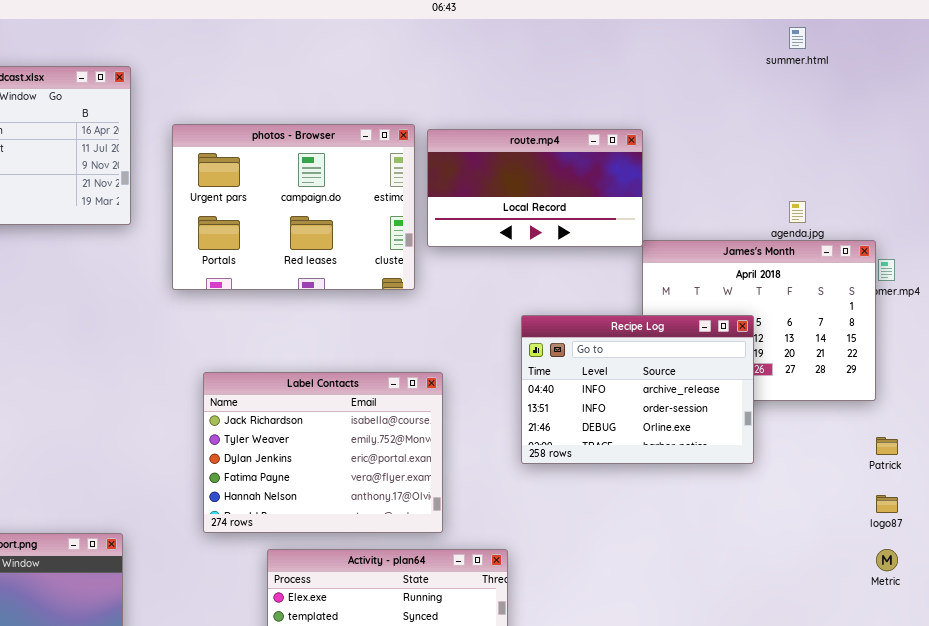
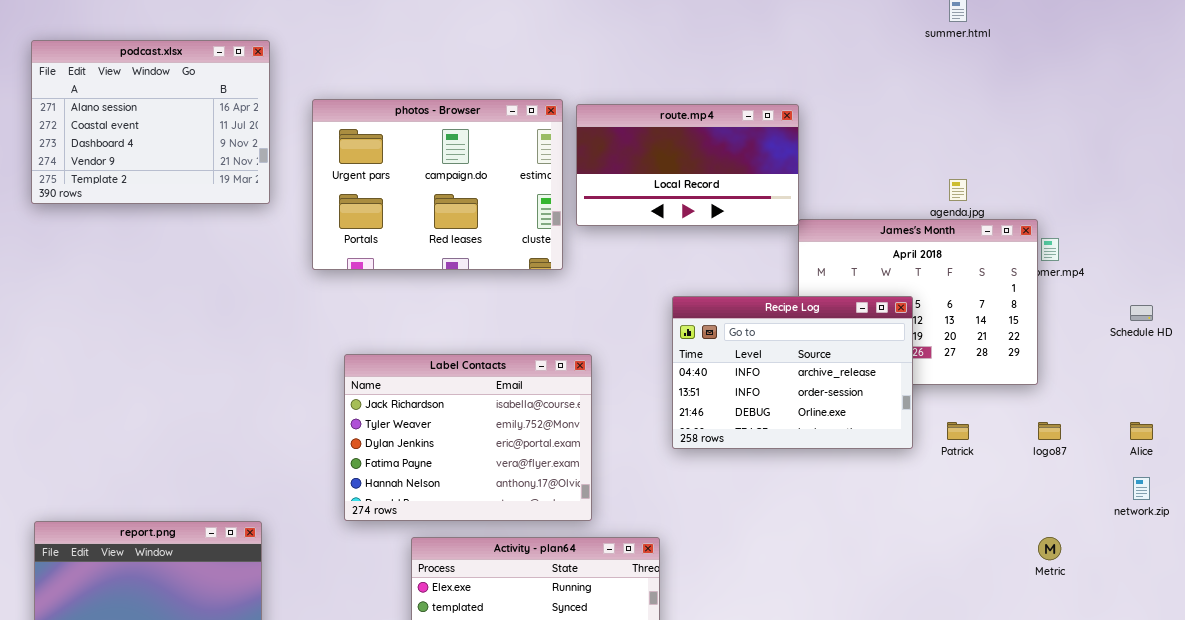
Patrick: [876,437,898,455] -> [947,422,969,440], moved
logo87: [876,495,898,513] -> [1038,422,1061,440], moved

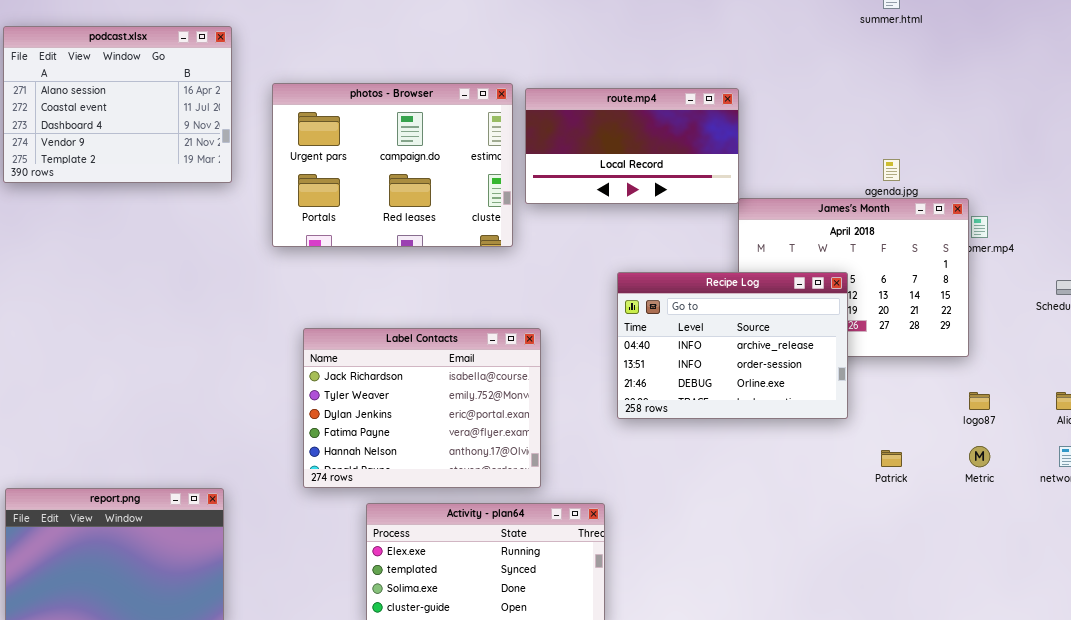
Patrick: [947,422,969,440] -> [881,450,902,467], moved
Metric: [1038,537,1061,560] -> [969,446,990,467], moved

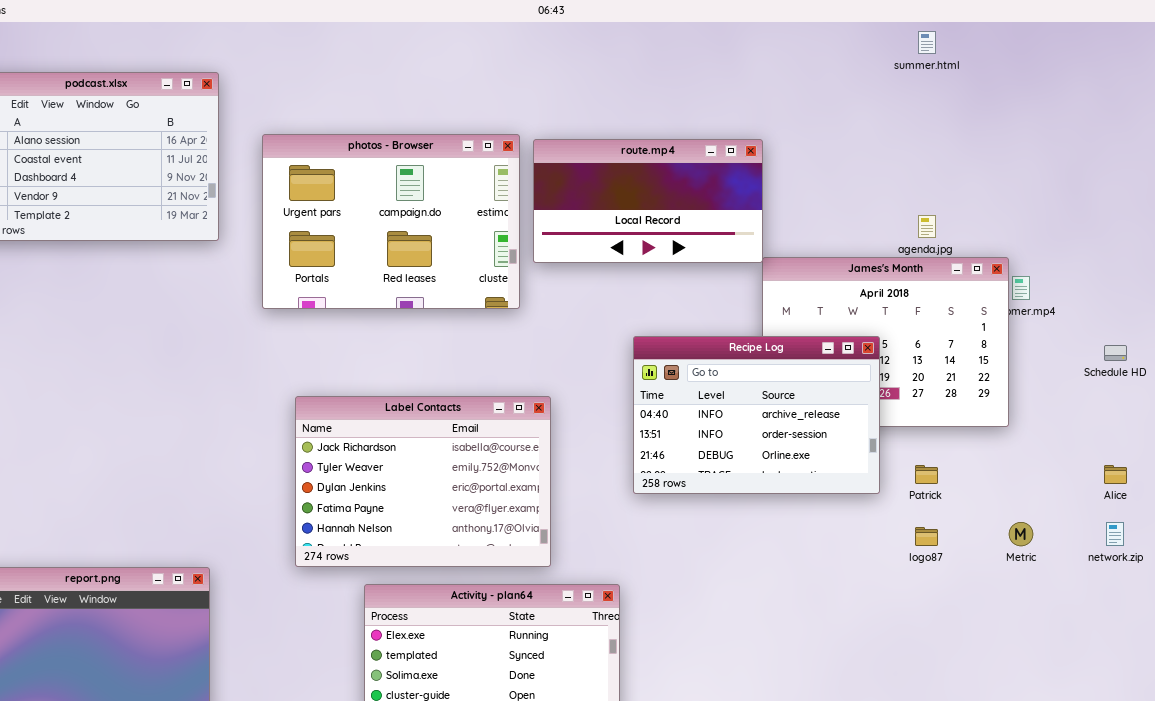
logo87: [969,392,990,410] -> [915,527,938,546], moved
Patrick: [881,450,902,467] -> [915,465,938,484], moved

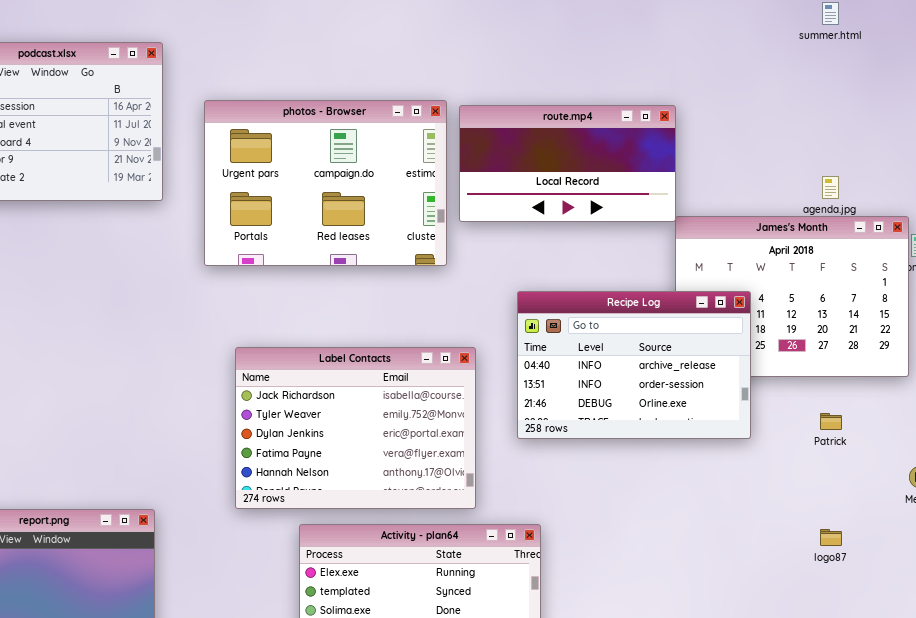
Recipe Log: [633,336,880,494] -> [517,291,751,439], moved
logo87: [915,527,938,546] -> [820,529,842,546], moved

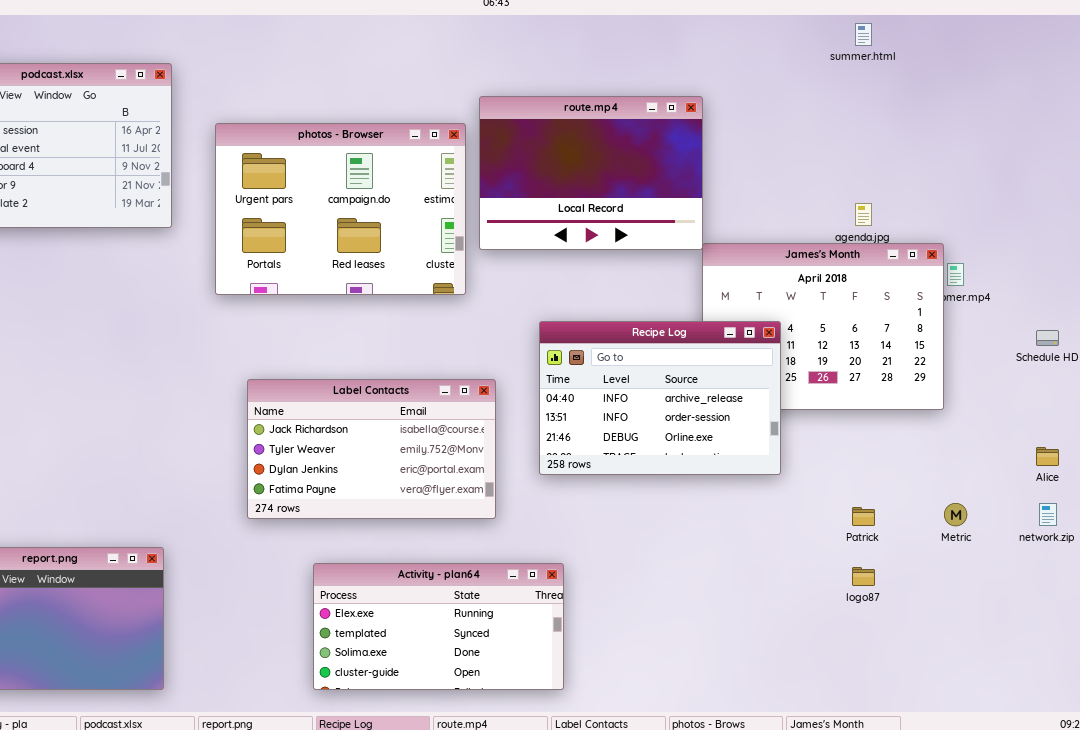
route.mp4: [459,105,676,222] -> [479,96,703,250], resized
Label Contacts: [235,347,476,509] -> [247,379,496,519], resized
Patrick: [820,413,842,430] -> [852,507,875,526], moved

